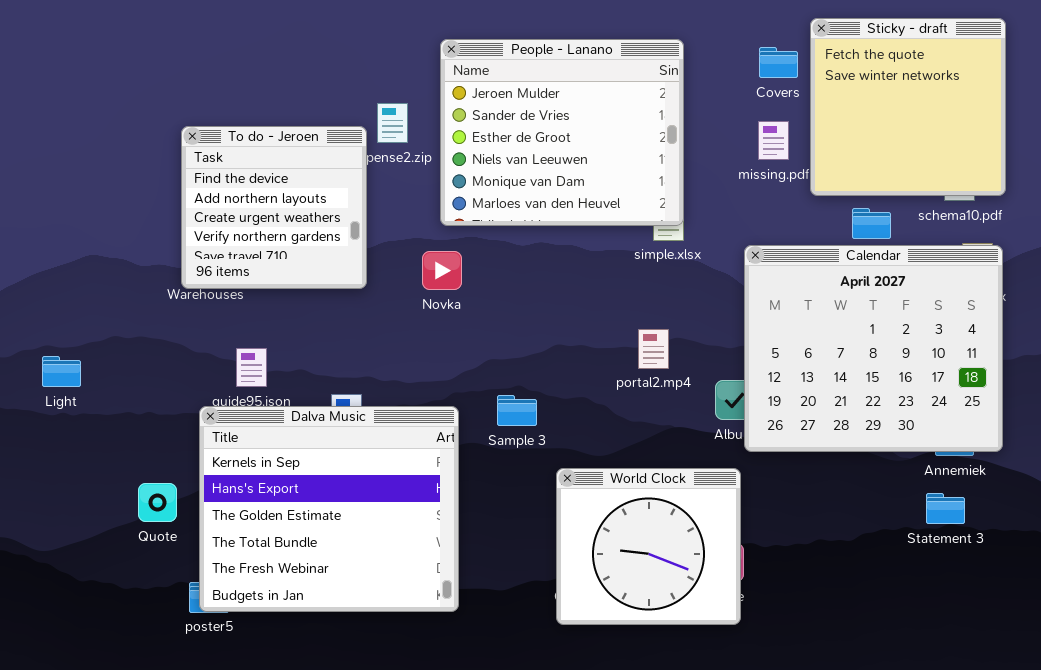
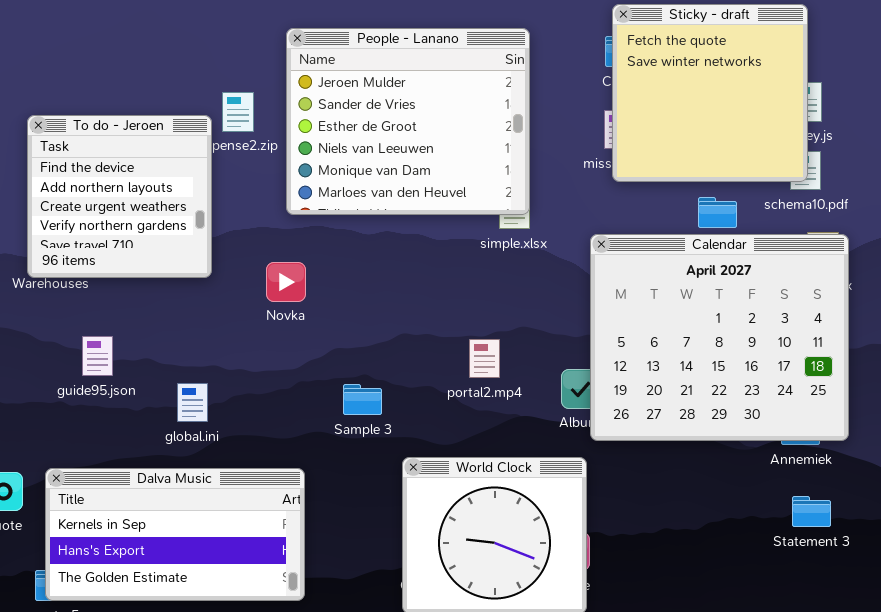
Sticky - draft: [810,18,1006,196] -> [612,4,808,182], moved
Novka: [422,251,462,290] -> [266,262,306,302], moved
portal2.mp4: [638,329,669,369] -> [469,339,500,378], moved
Dalva Music: [199,406,459,612] -> [45,468,305,601], resized
Statement 3: [926,493,965,524] -> [792,496,831,527], moved

